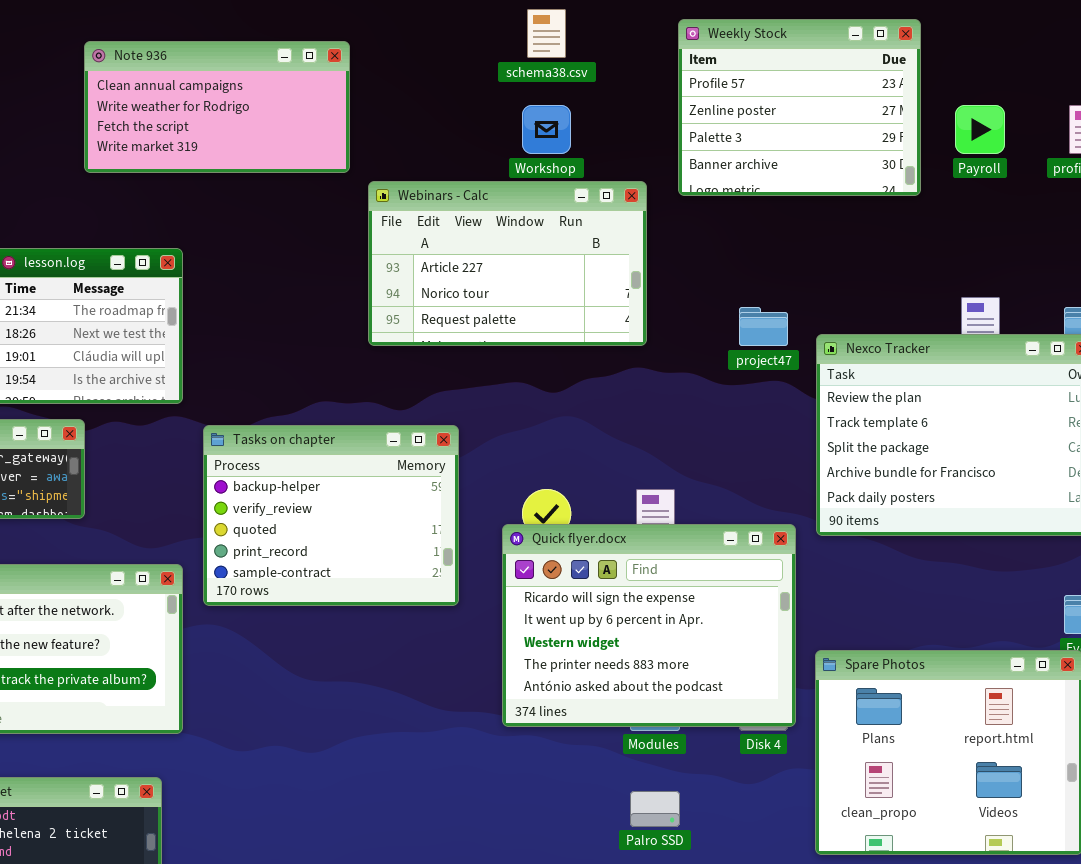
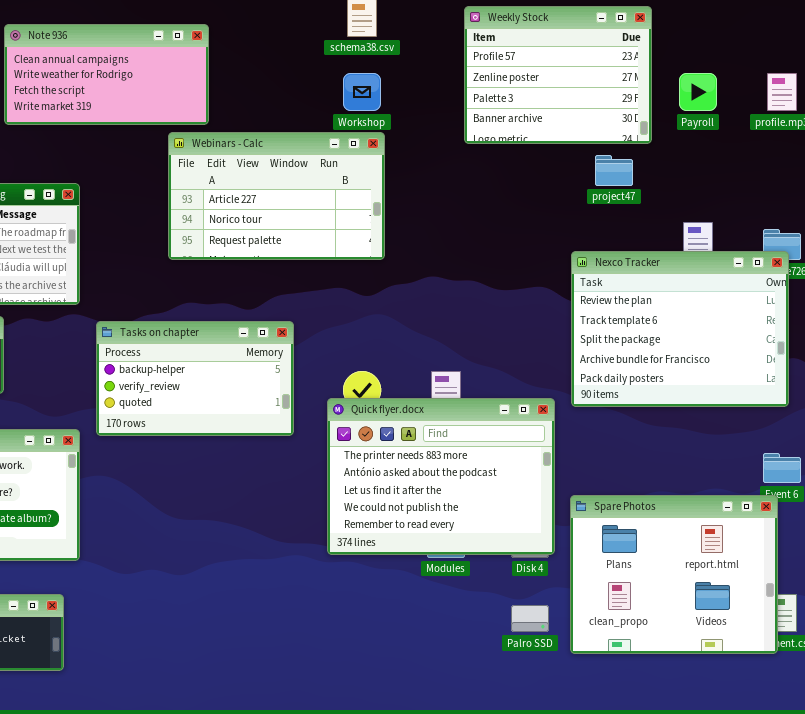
Webinars - Calc: [368,181,647,346] -> [168,132,385,260], moved
project47: [739,307,788,346] -> [595,155,633,186], moved
Tasks on chapter: [203,425,459,606] -> [96,321,294,436], resized
Quick flyer.docx: [502,524,796,727] -> [327,398,555,555], scrolled down 3 rows
Palro SSD: [630,791,680,827] -> [511,605,549,632], moved

